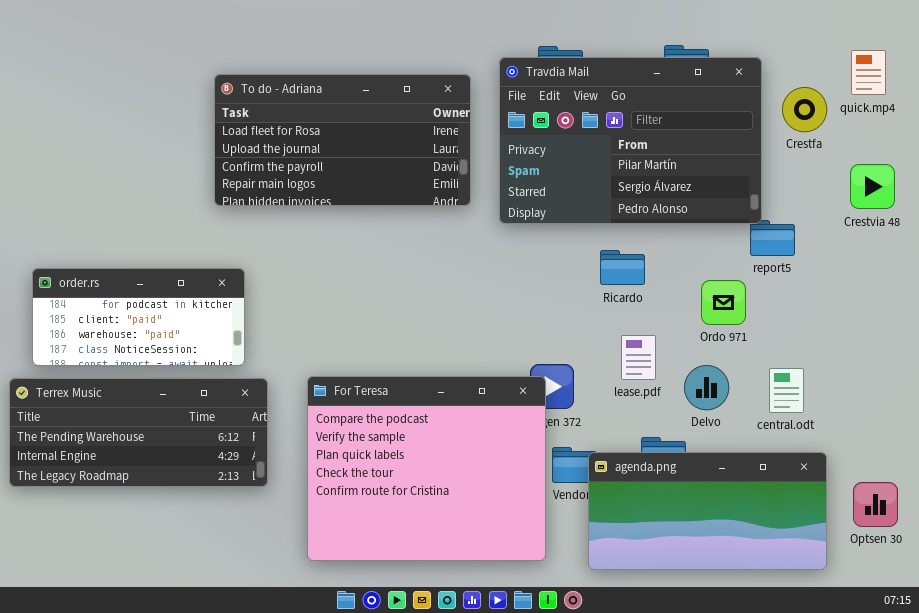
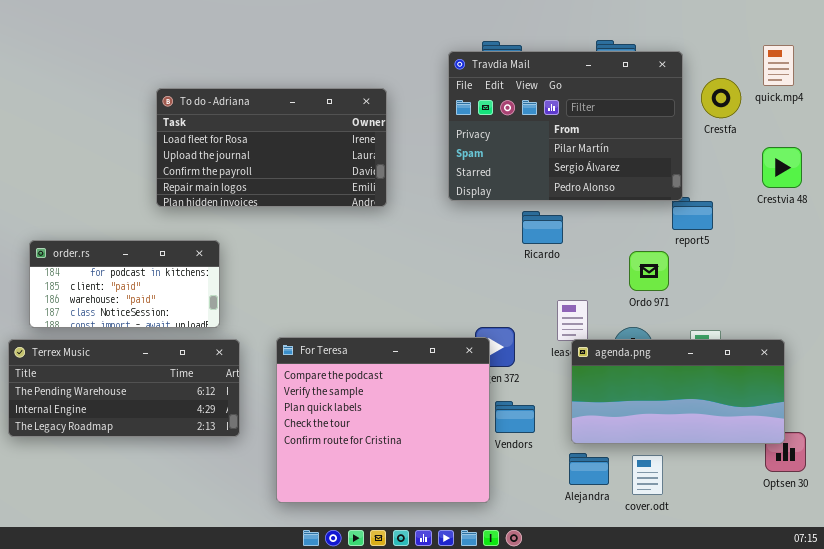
To do - Adriana: [214,74,471,206] -> [156,88,387,207], moved
Ricardo: [600,250,645,285] -> [522,211,563,244], moved
agenda.png: [588,452,827,570] -> [571,339,785,444], moved

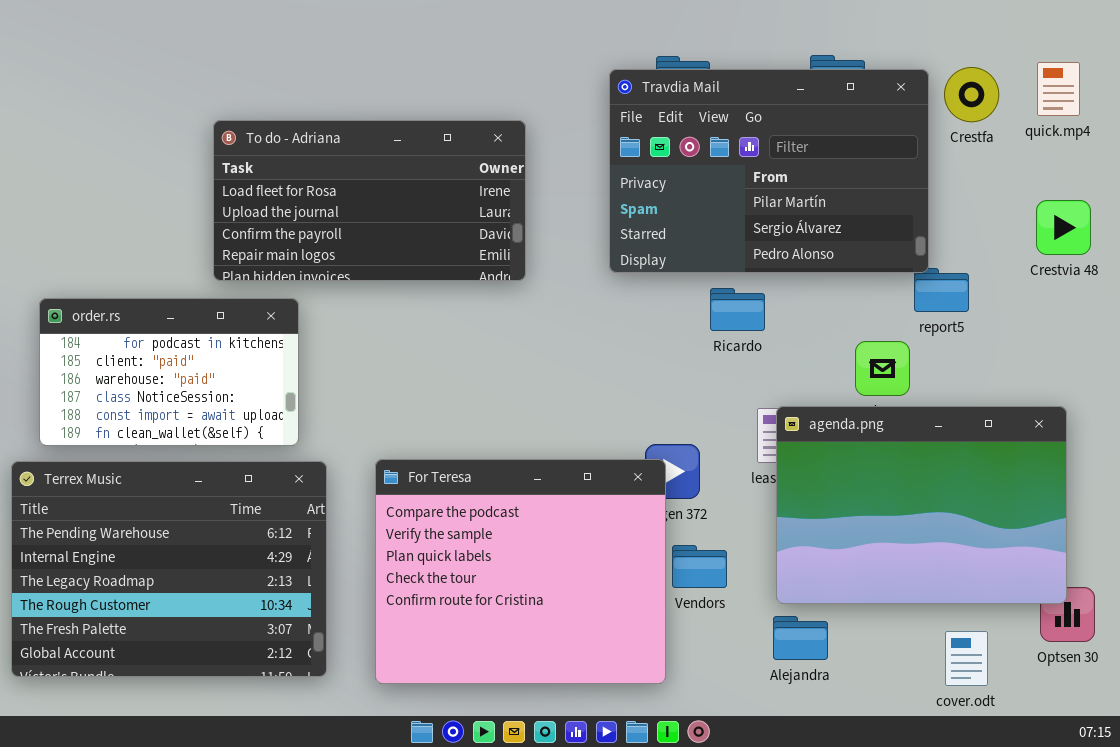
Crestfa: [701,78,741,118] -> [944,67,999,122], moved
order.rs: [29,240,220,328] -> [39,298,299,446], resized
Terrex Music: [8,339,240,437] -> [11,461,327,677], resized
agenda.png: [571,339,785,444] -> [776,406,1067,604], resized
cover.odt: [632,455,663,495] -> [945,631,988,686], moved

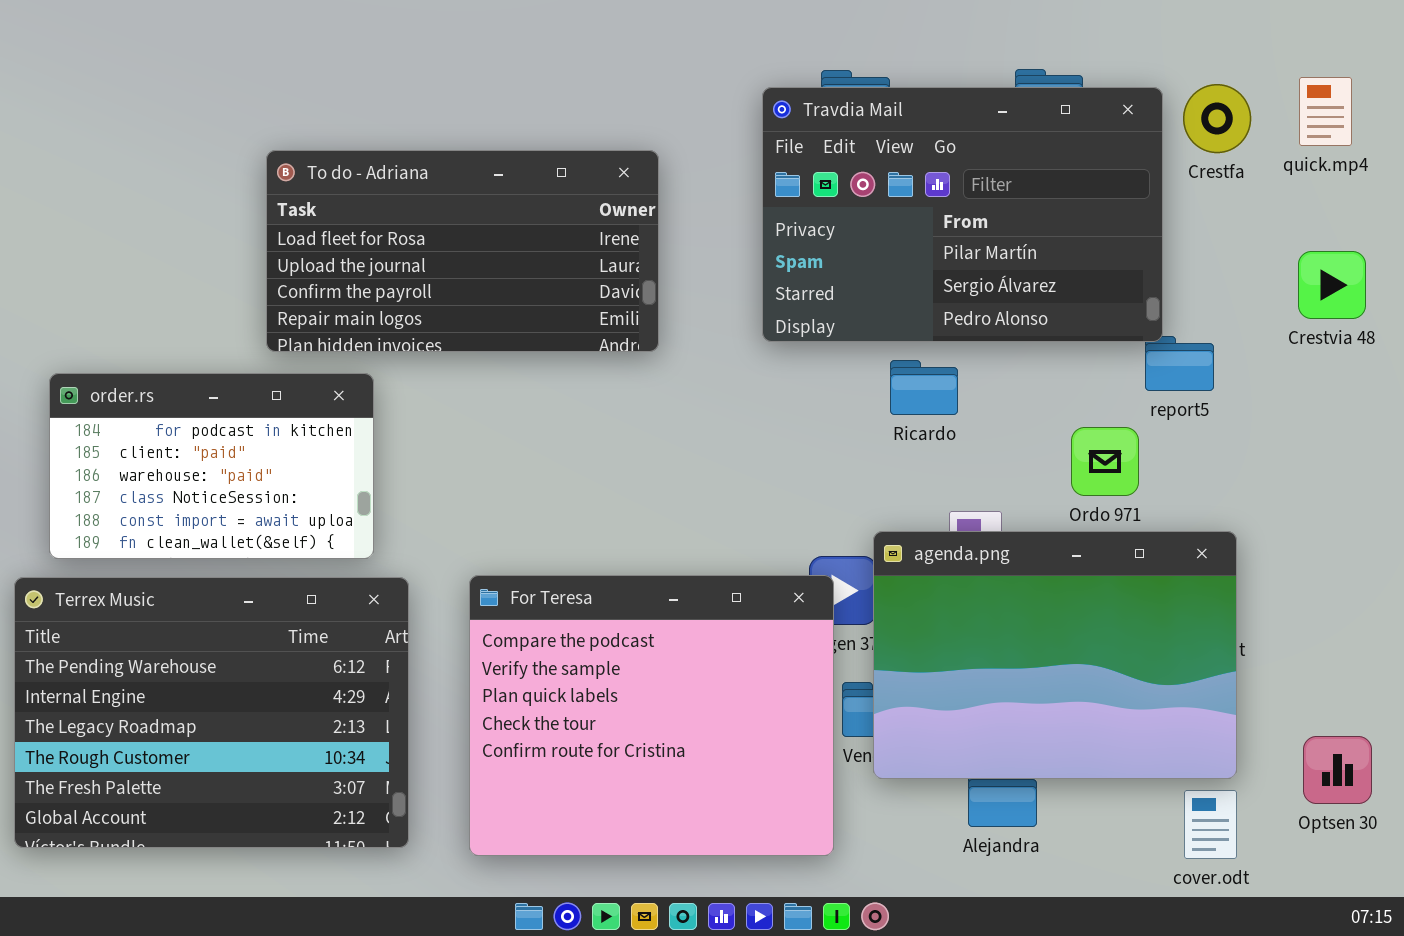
agenda.png: [776,406,1067,604] -> [873,531,1237,779], moved

